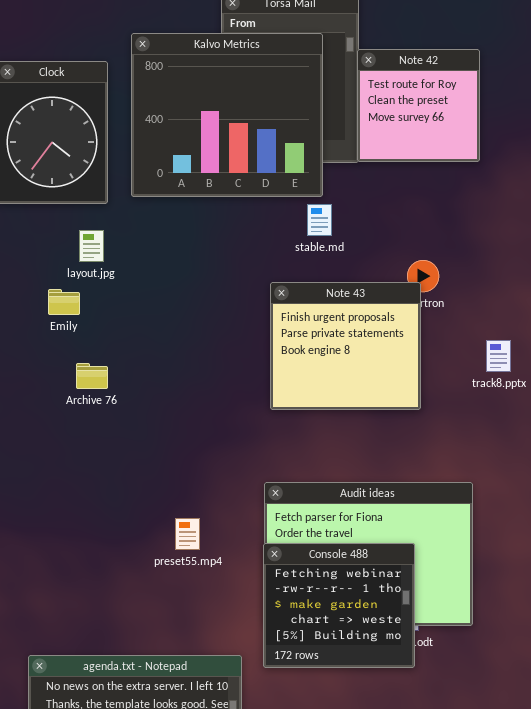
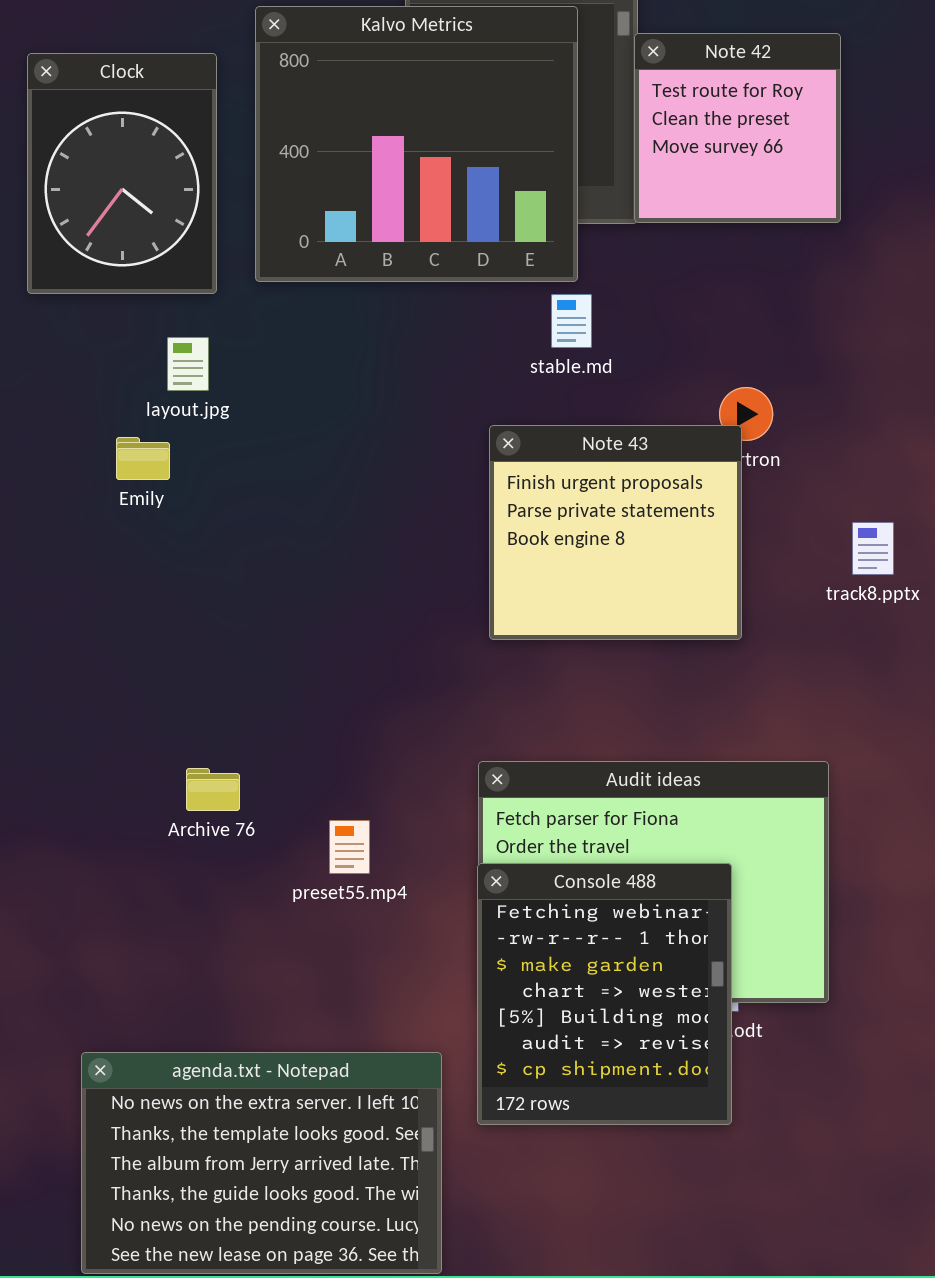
Archive 76: [76,363,108,389] -> [186,768,240,811], moved
Console 488: [263,543,415,668] -> [477,863,732,1125], resized

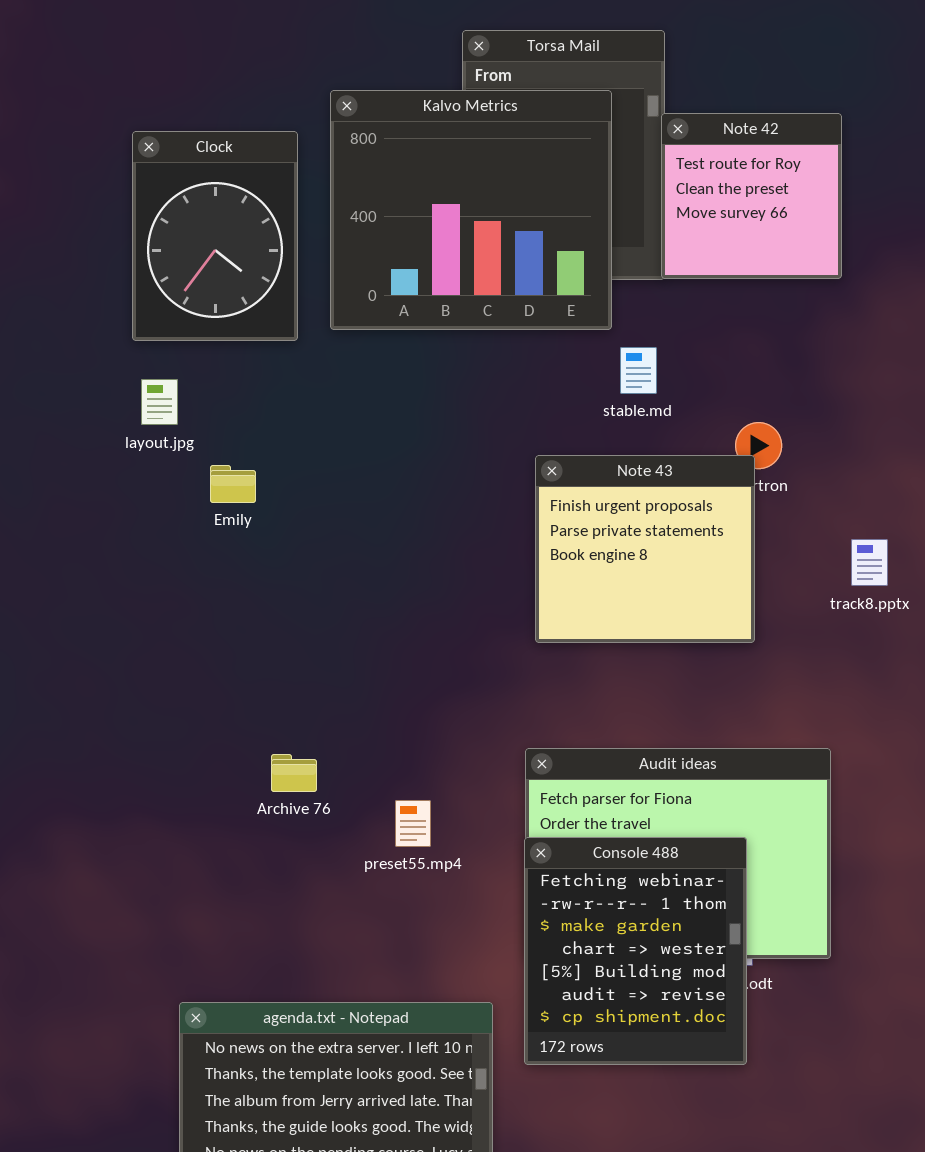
stable.md: [551,294,592,348] -> [620,347,657,394], moved
layout.jpg: [167,337,209,391] -> [141,379,178,425], moved

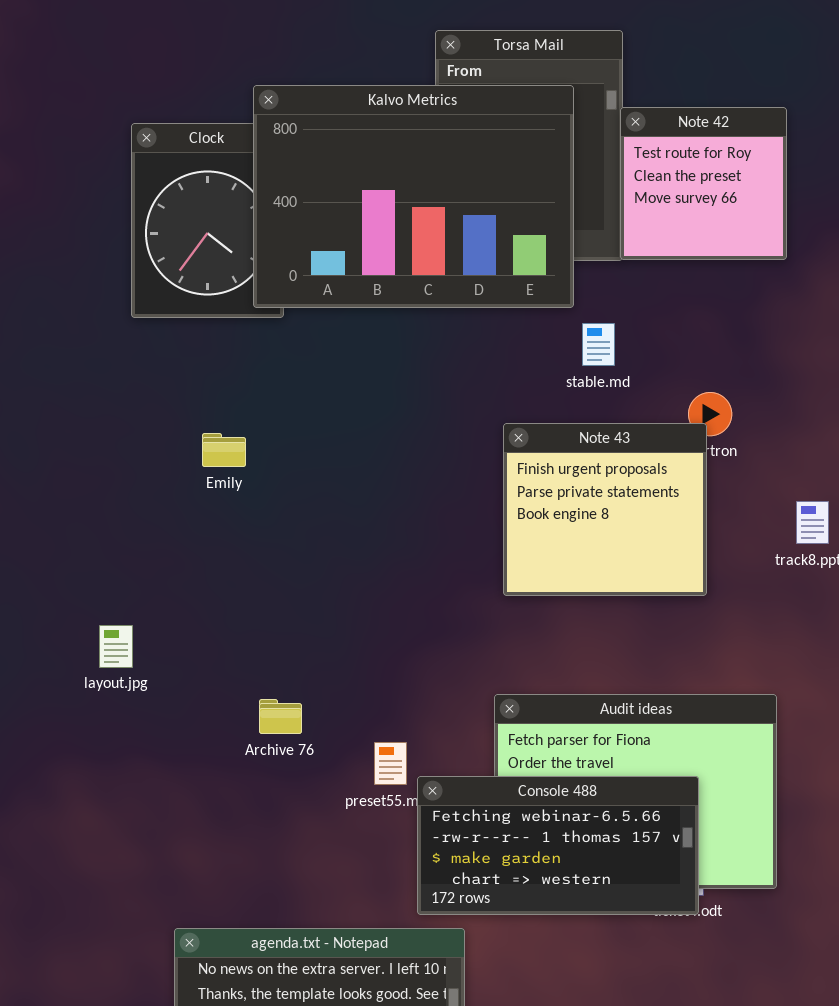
Kalvo Metrics: [330,90,612,330] -> [253,85,574,308], resized
layout.jpg: [141,379,178,425] -> [99,625,133,668], moved
Console 488: [524,837,747,1065] -> [417,776,699,915], resized

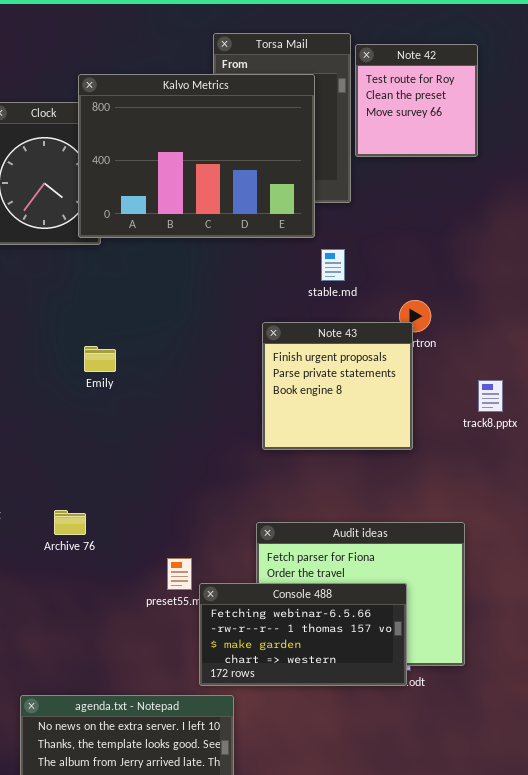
Note 42: [620,107,787,260] -> [355,44,478,157], moved
Emily: [202,433,246,467] -> [84,346,116,372], moved
Archive 76: [259,699,302,734] -> [54,510,86,535], moved

